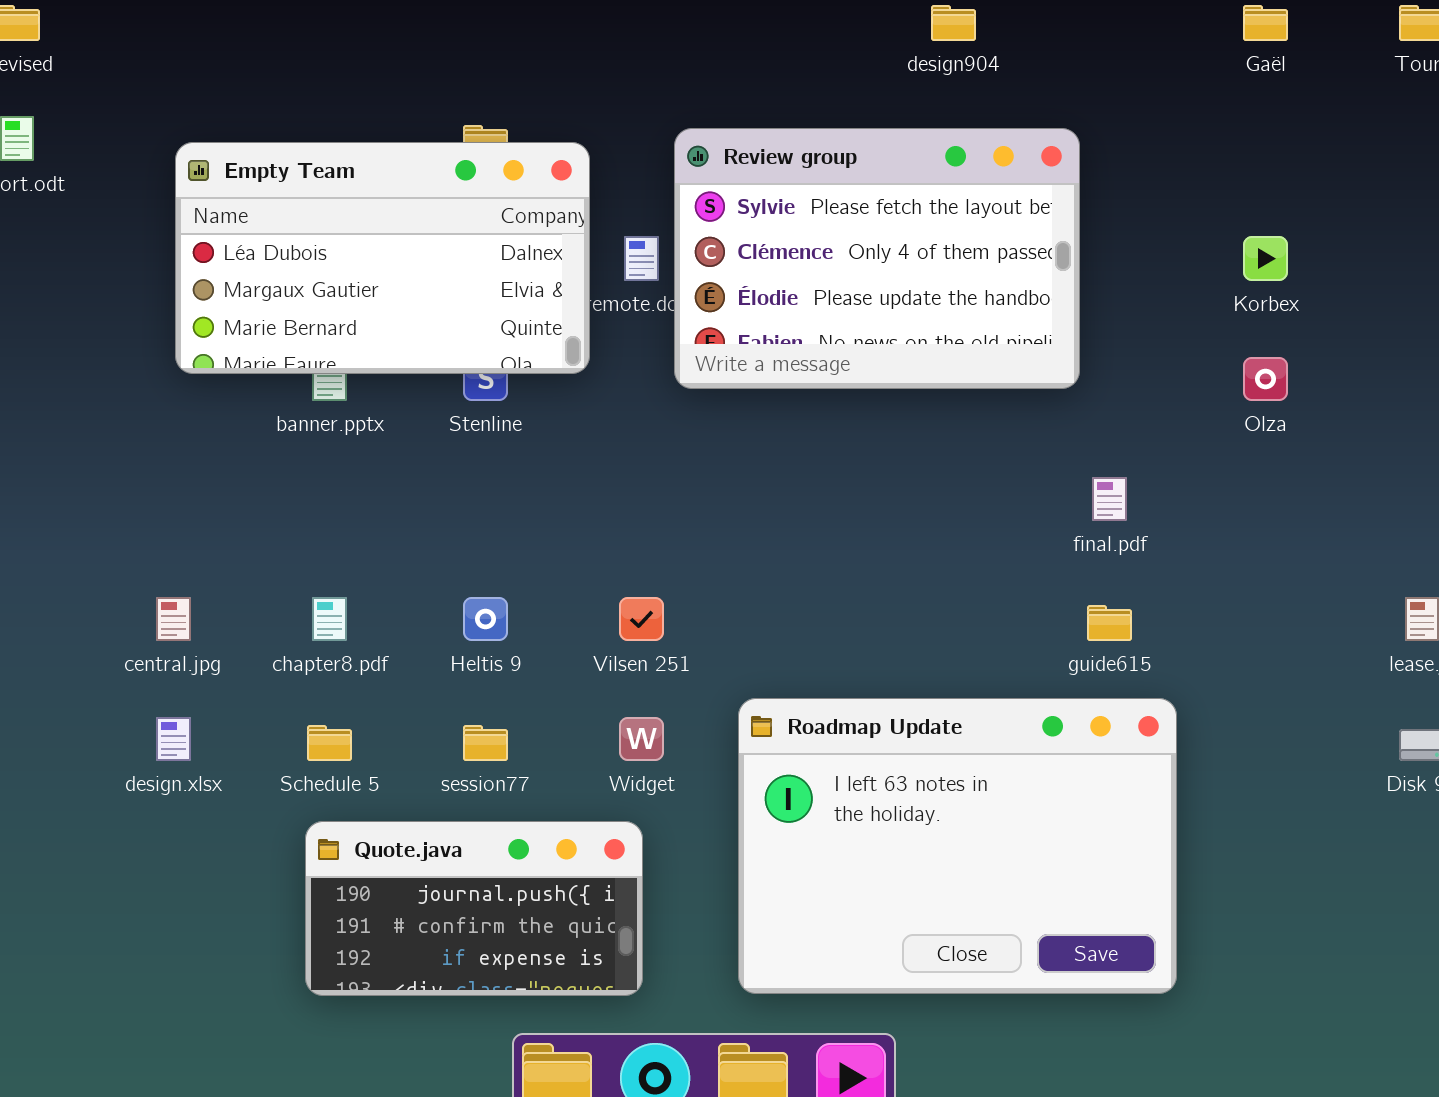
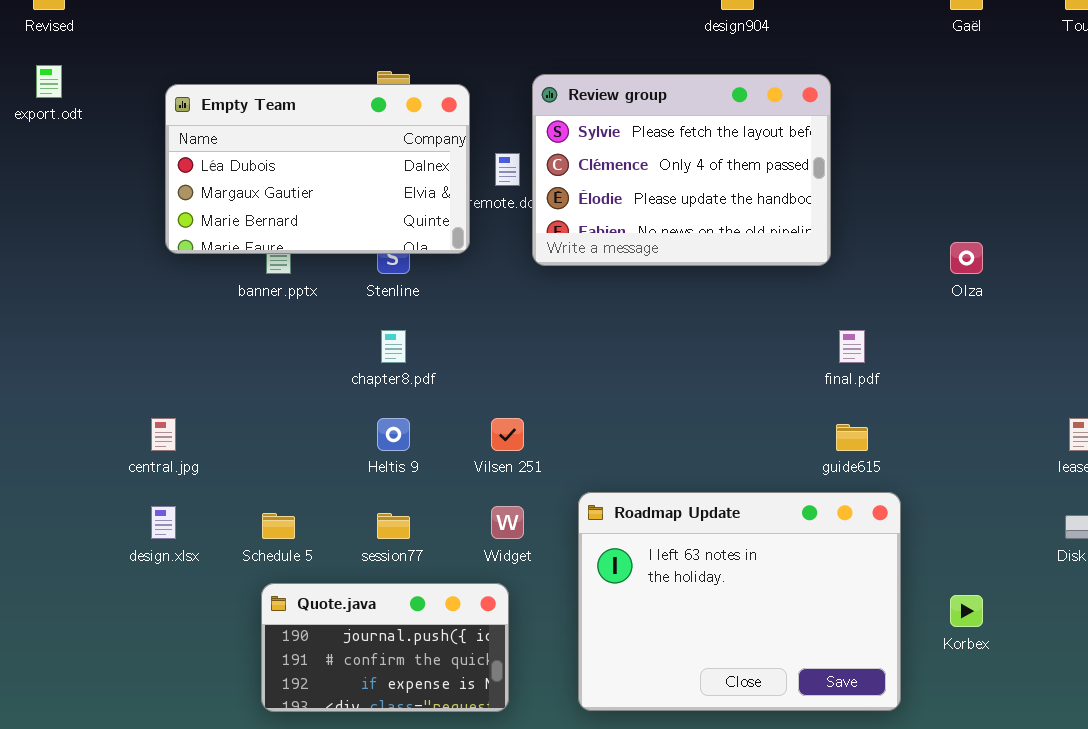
Korbex: [1243,236,1288,281] -> [950,595,983,627], moved
chapter8.pdf: [312,597,347,641] -> [381,330,406,363], moved

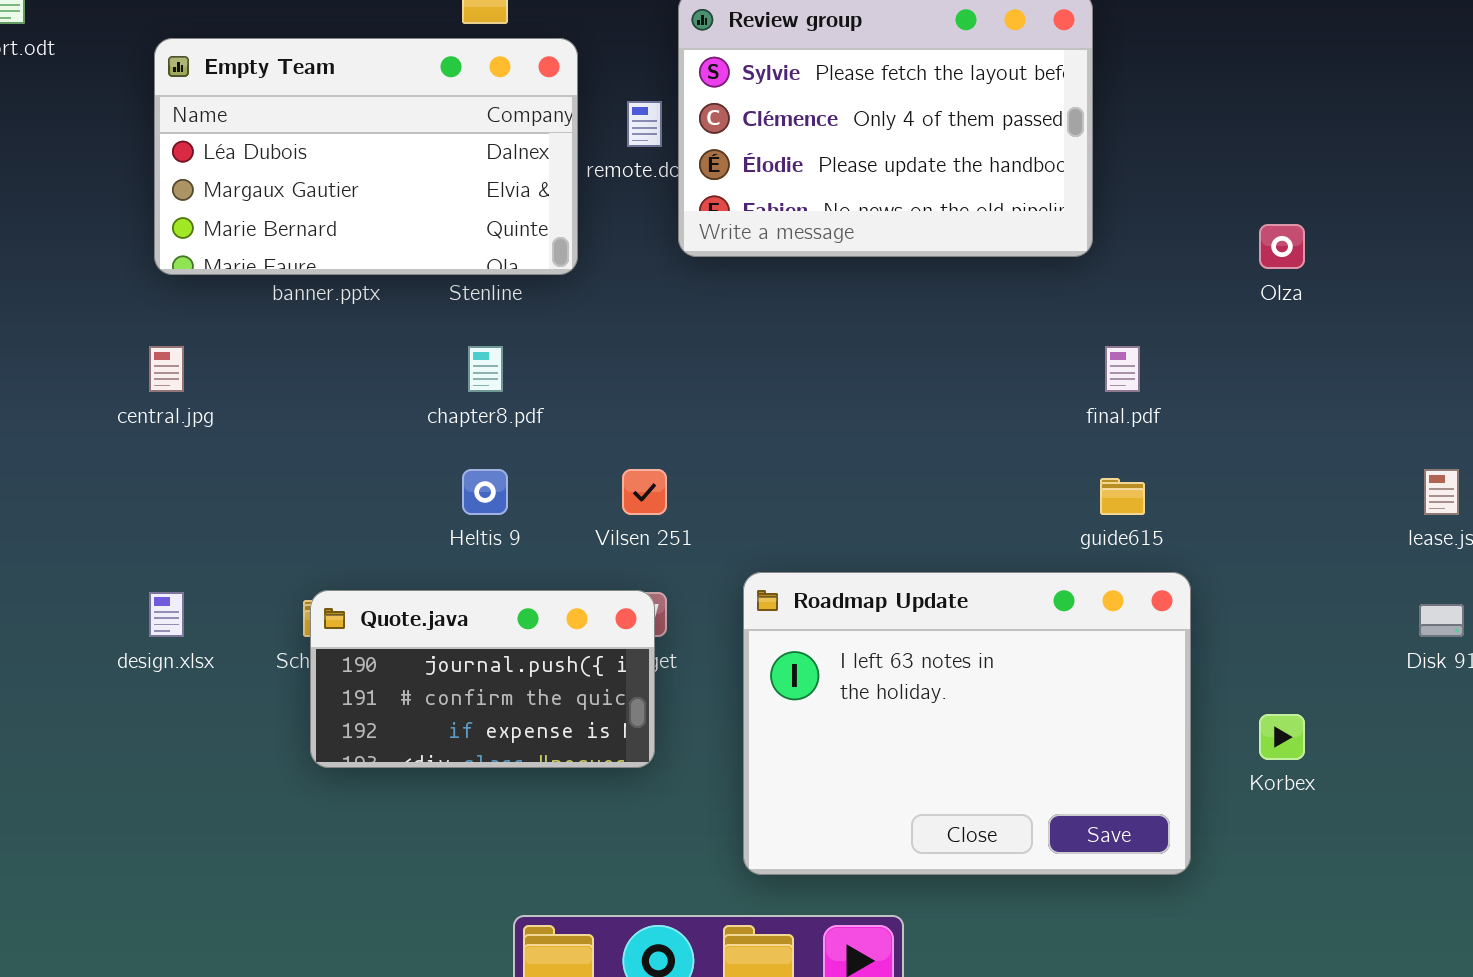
Empty Team: [165,84,470,254] -> [154,38,578,275], moved
central.jpg: [151,418,176,451] -> [149,346,184,392], moved
Quote.java: [261,583,509,712] -> [310,590,655,768], moved

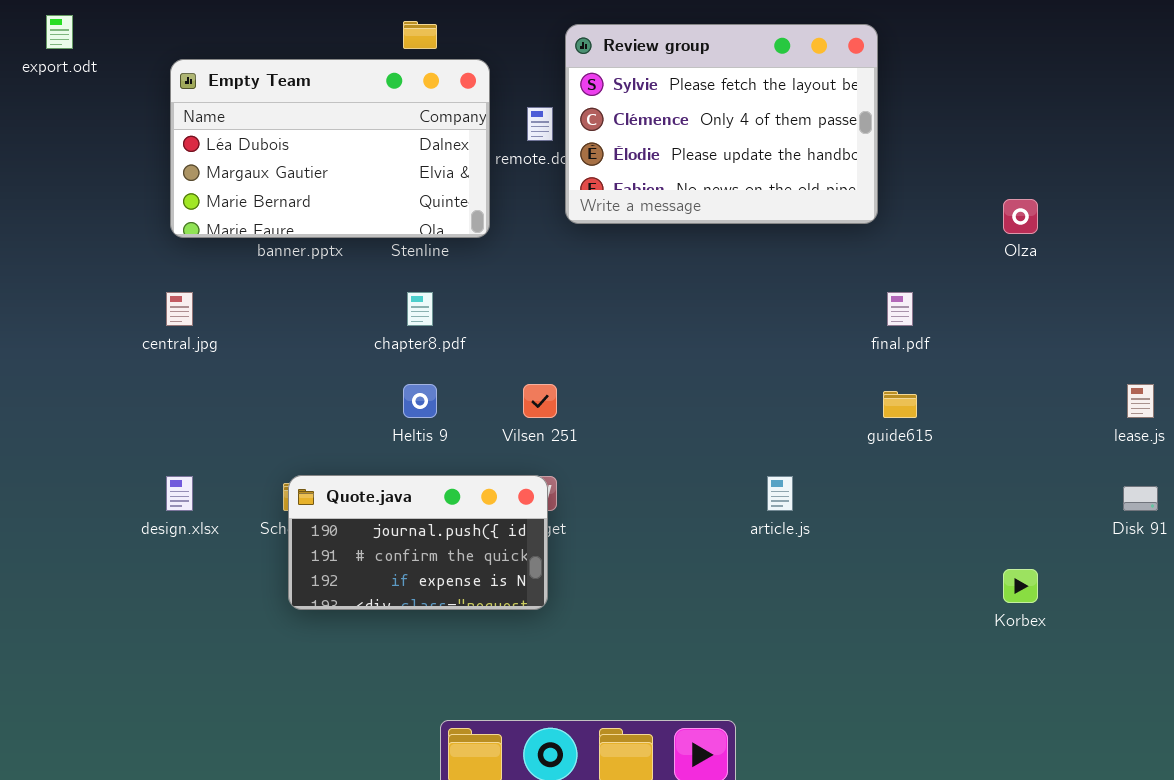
Roadmap Update: [743,572,1191,875] -> none, closed

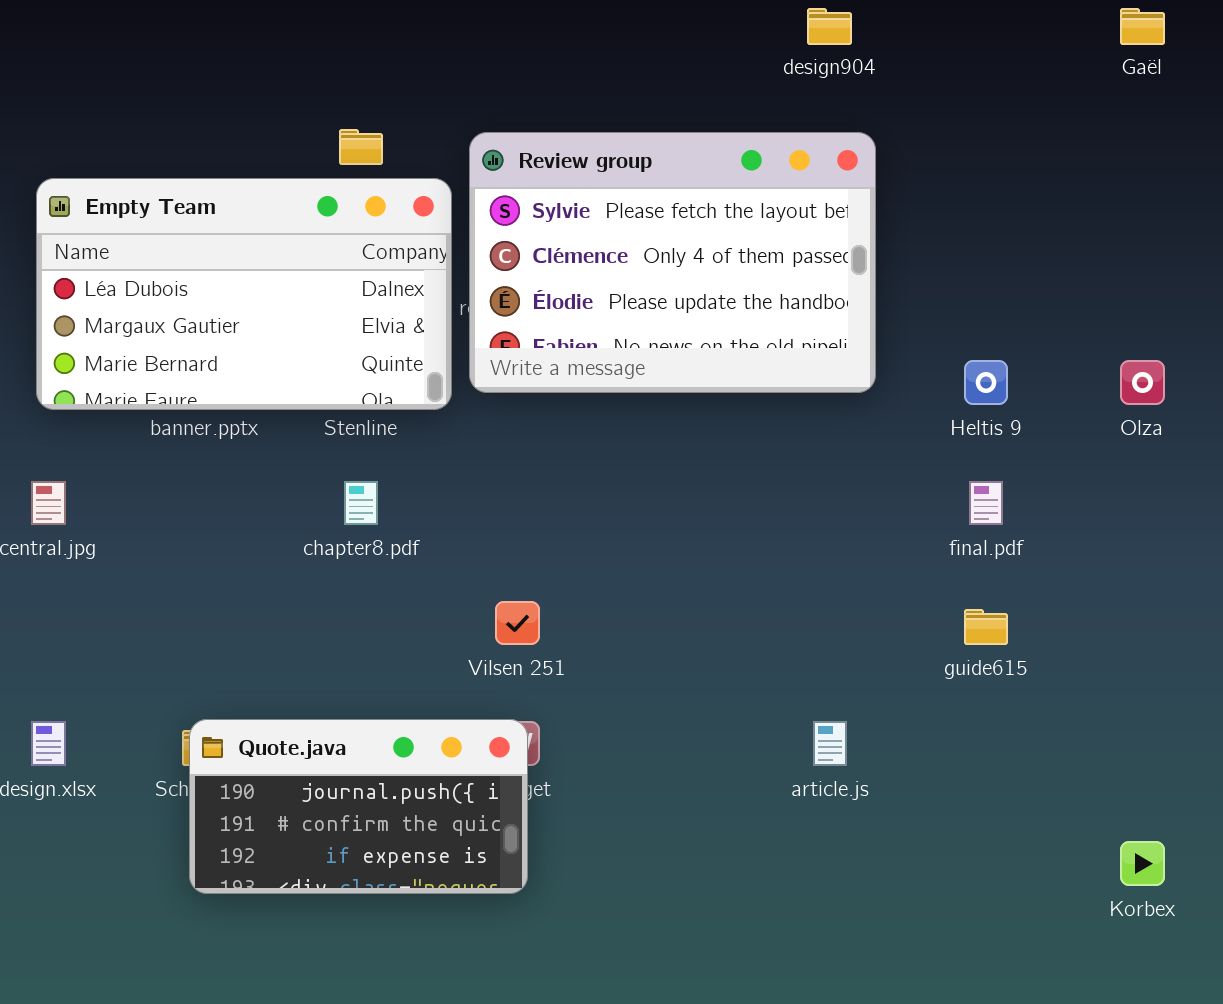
Review group: [565,24,878,224] -> [469,132,876,393], moved
Heltis 9: [403,384,437,418] -> [964,360,1008,405], moved

